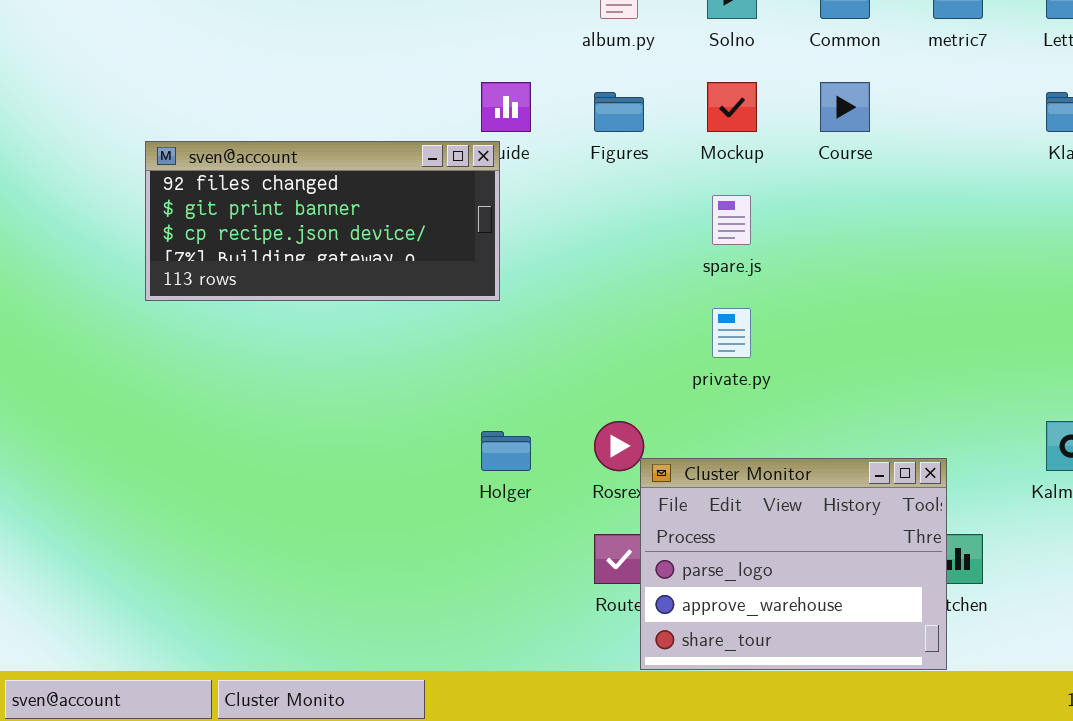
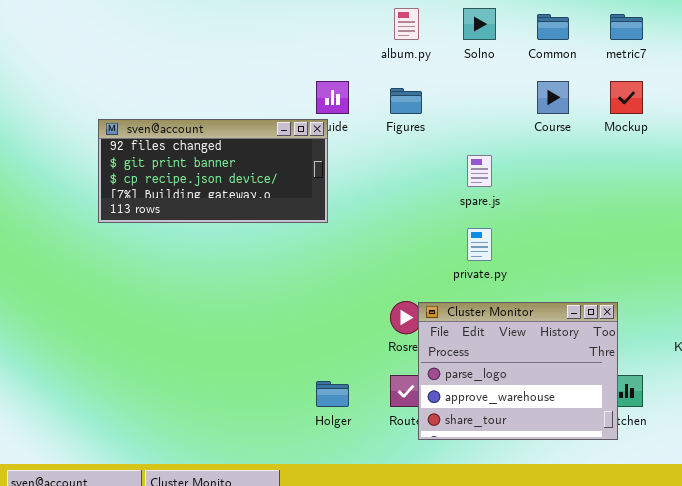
Mockup: [707,82,757,132] -> [610,81,643,114], moved
Holger: [481,431,531,471] -> [316,381,349,407], moved
Cluster Monitor: [640,458,947,670] -> [418,302,618,440], moved

